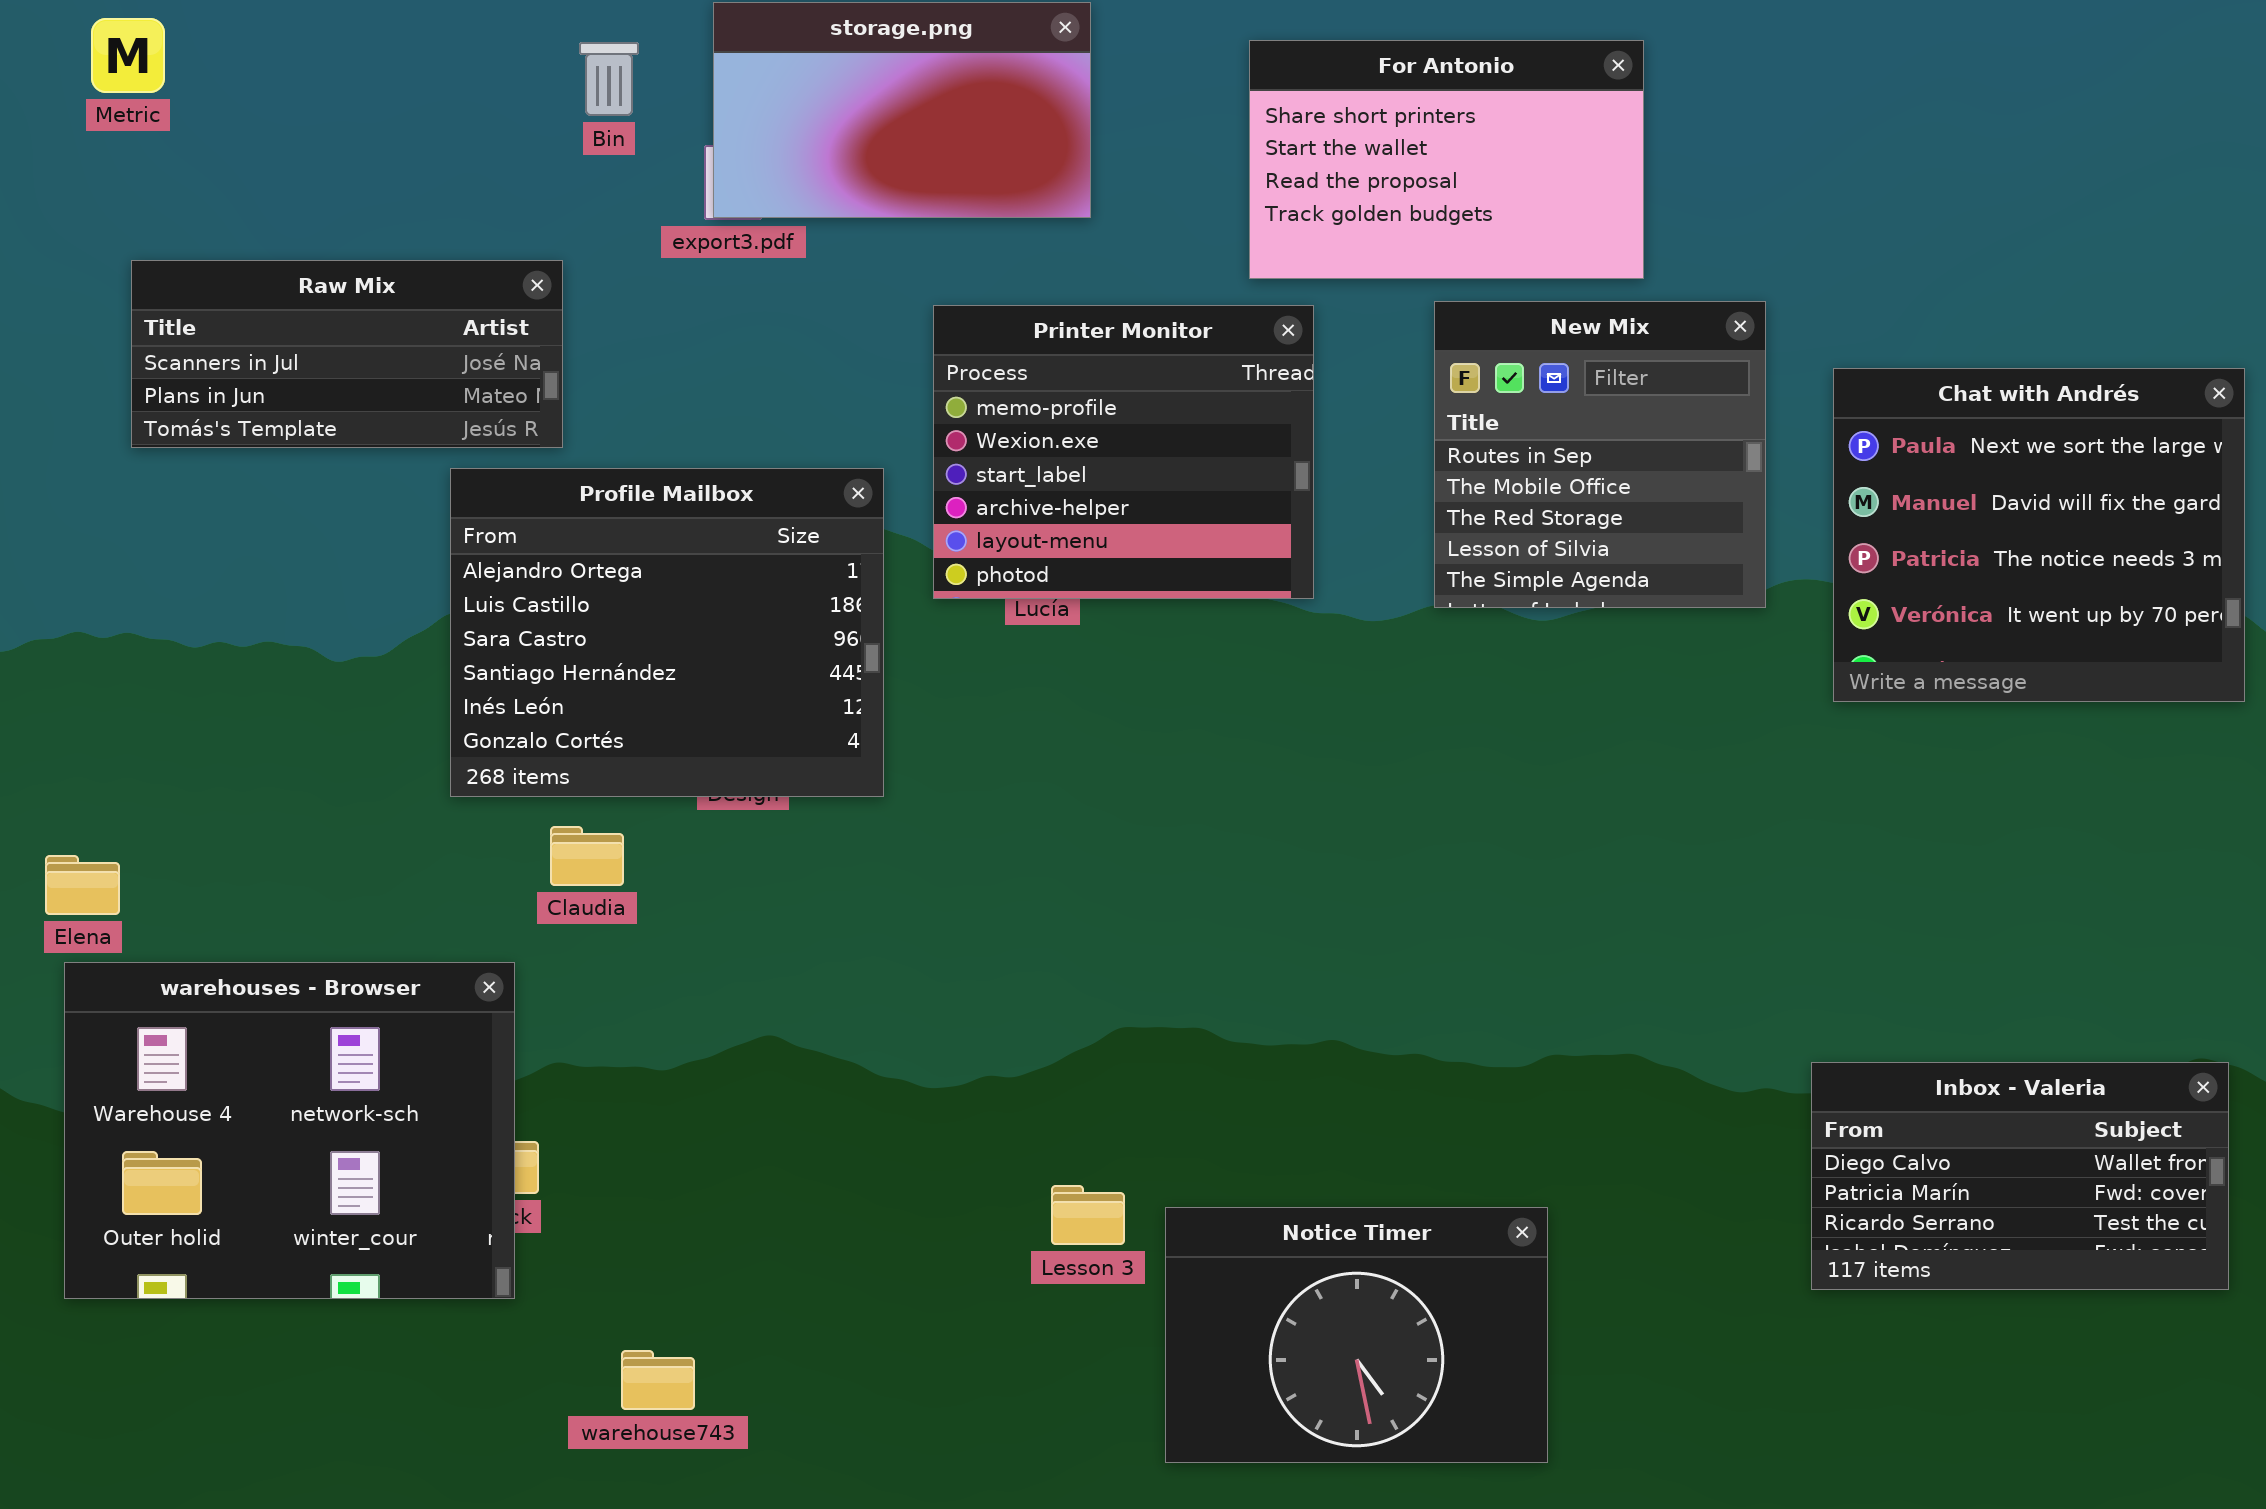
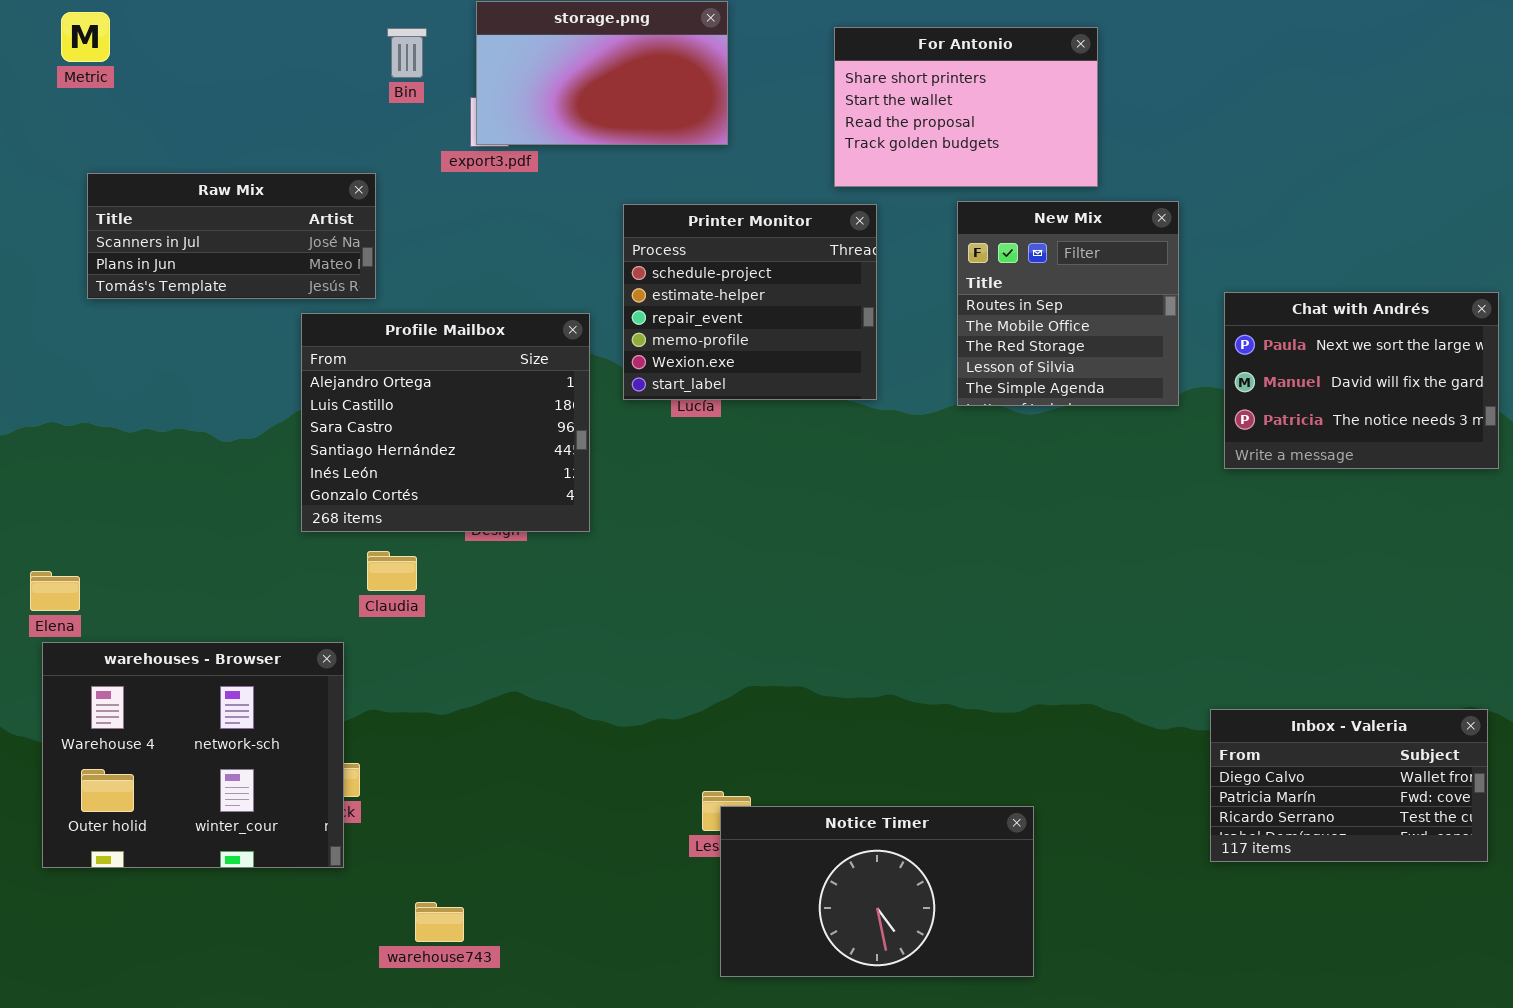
Printer Monitor: [933,305,1314,599] -> [623,204,877,400], scrolled up 3 rows
Chat with Andrés: [1833,368,2245,702] -> [1224,292,1499,469], resized
Notice Timer: [1165,1207,1548,1463] -> [720,806,1034,977], resized

